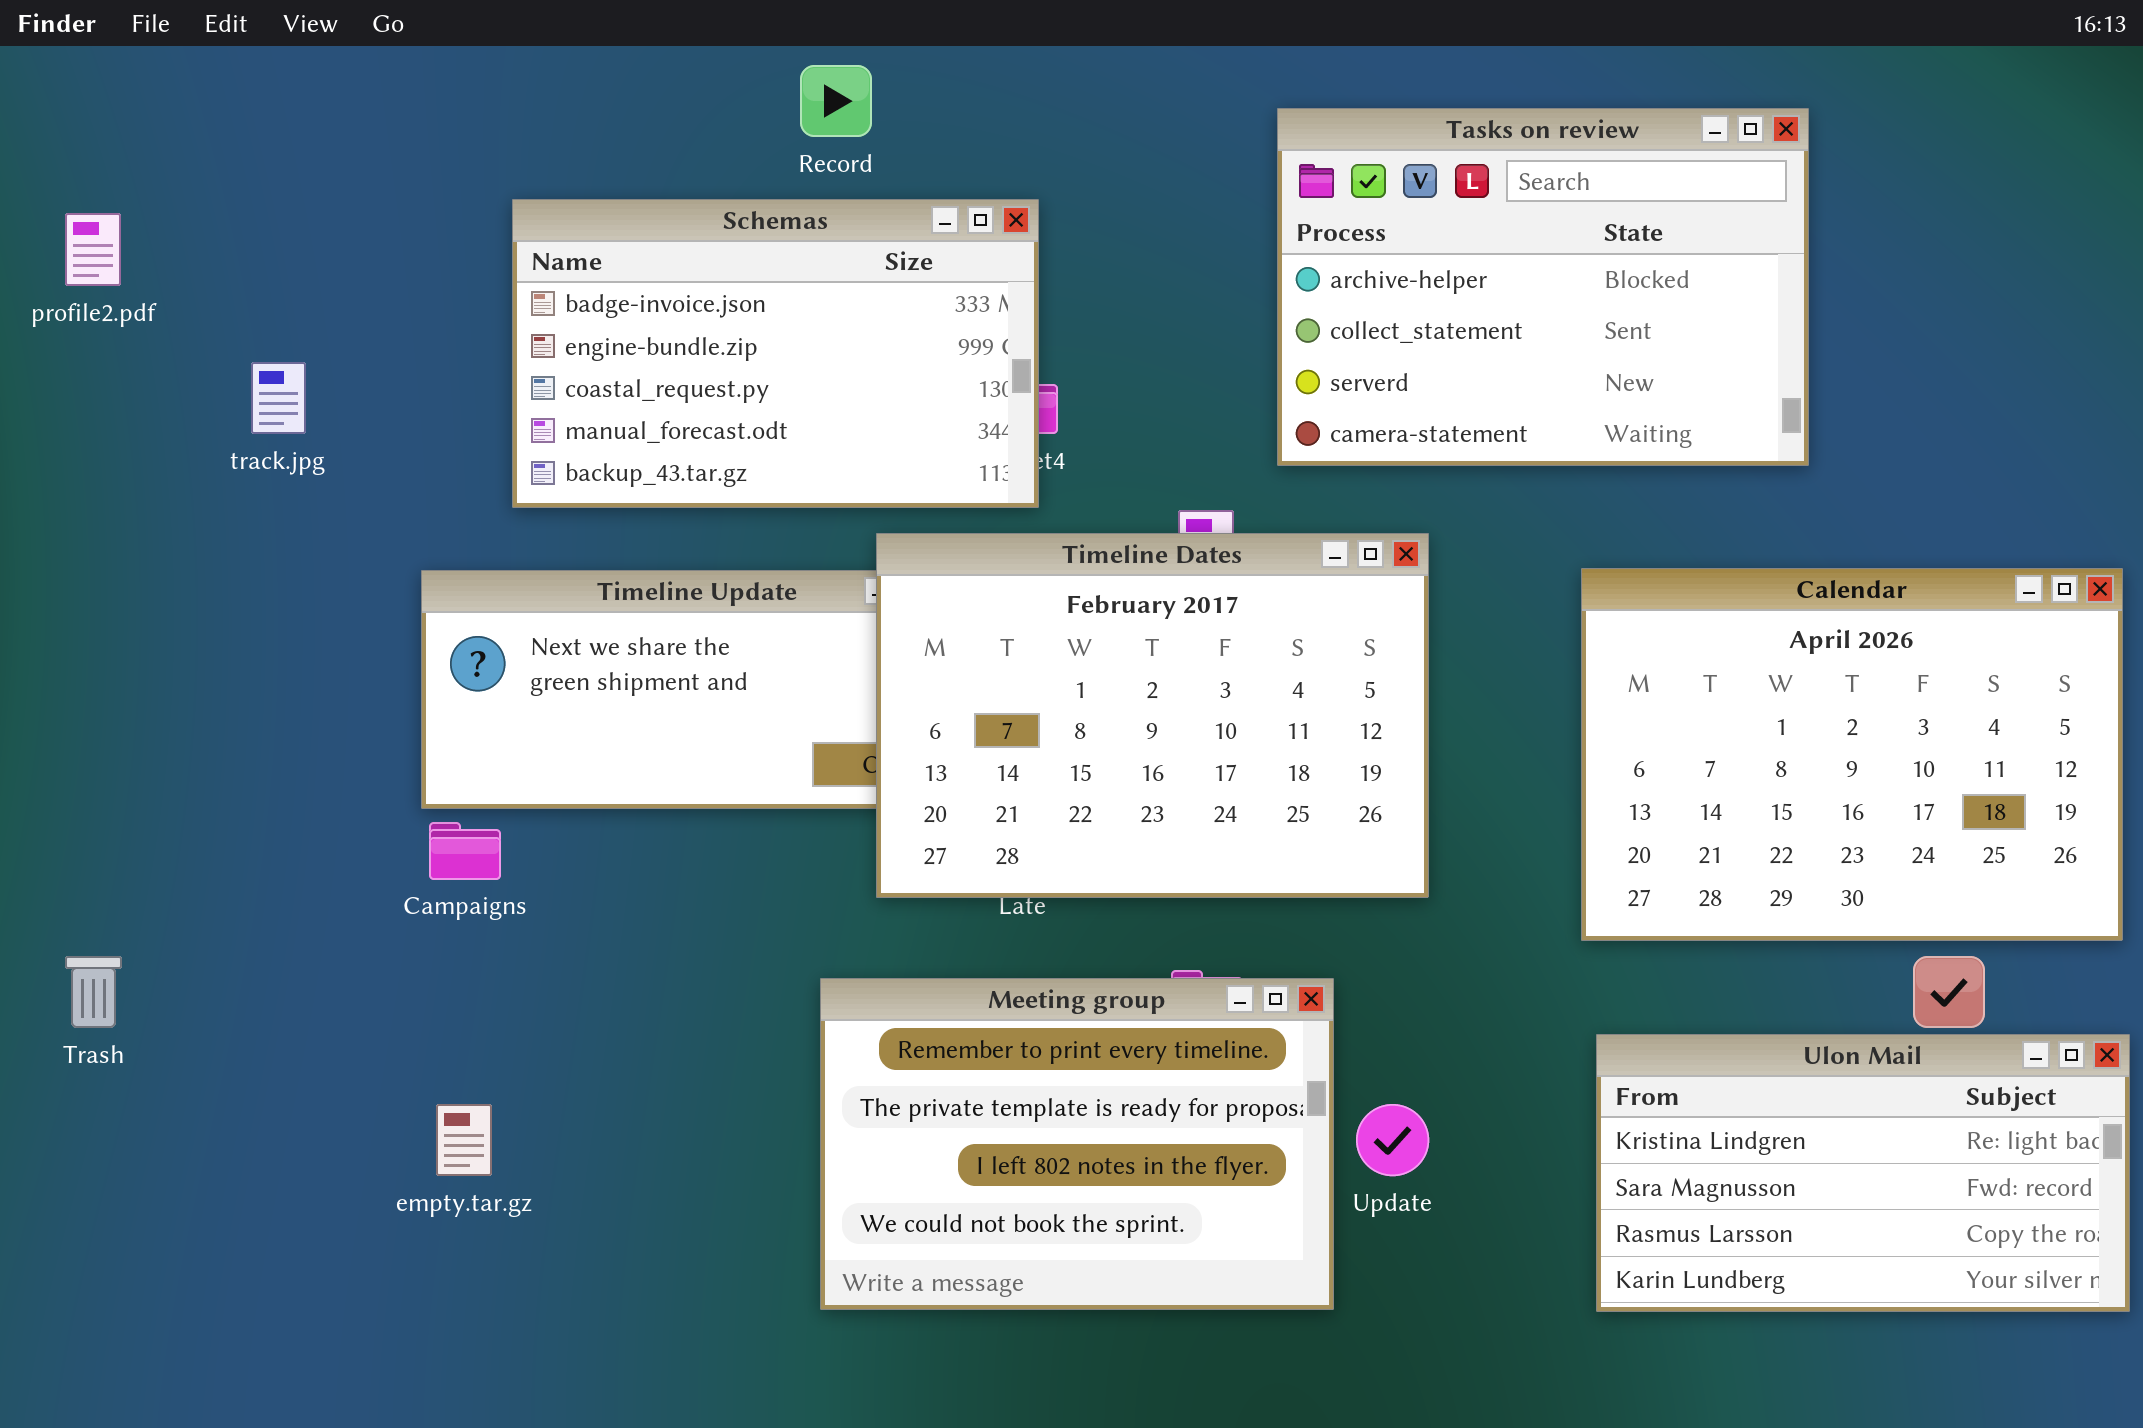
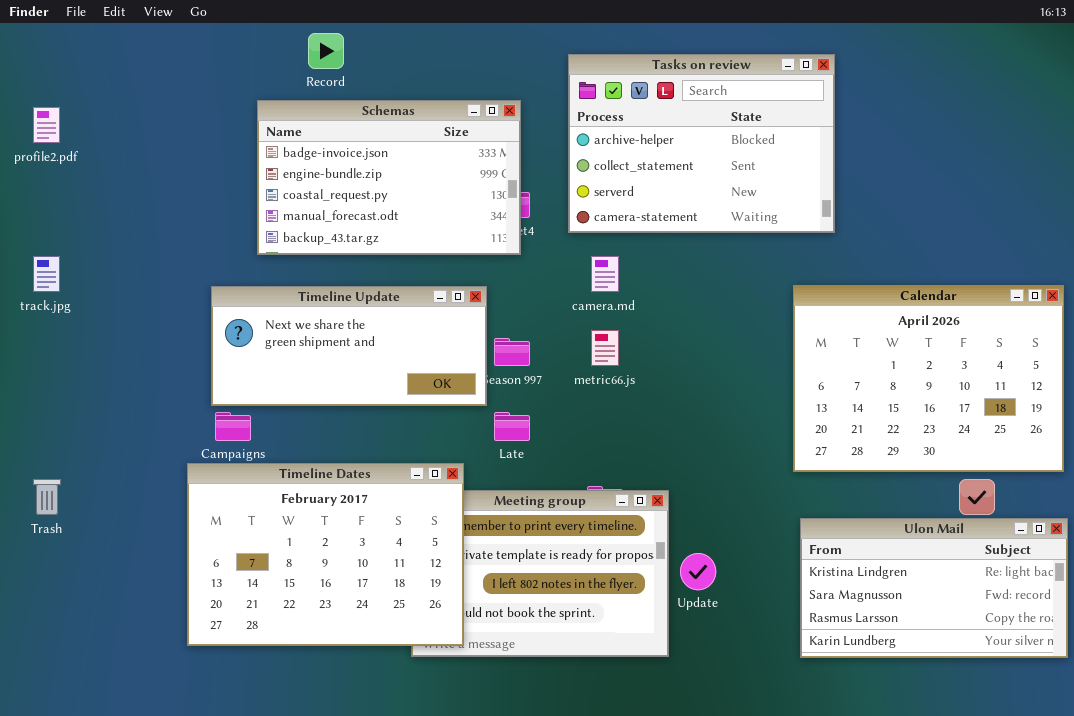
Record: [800,65,872,137] -> [308,33,344,69], moved
Tasks on review: [1277,108,1809,466] -> [568,54,835,233], moved
track.jpg: [251,362,306,434] -> [33,256,60,292], moved
Timeline Dates: [876,533,1429,898] -> [187,463,464,646], moved

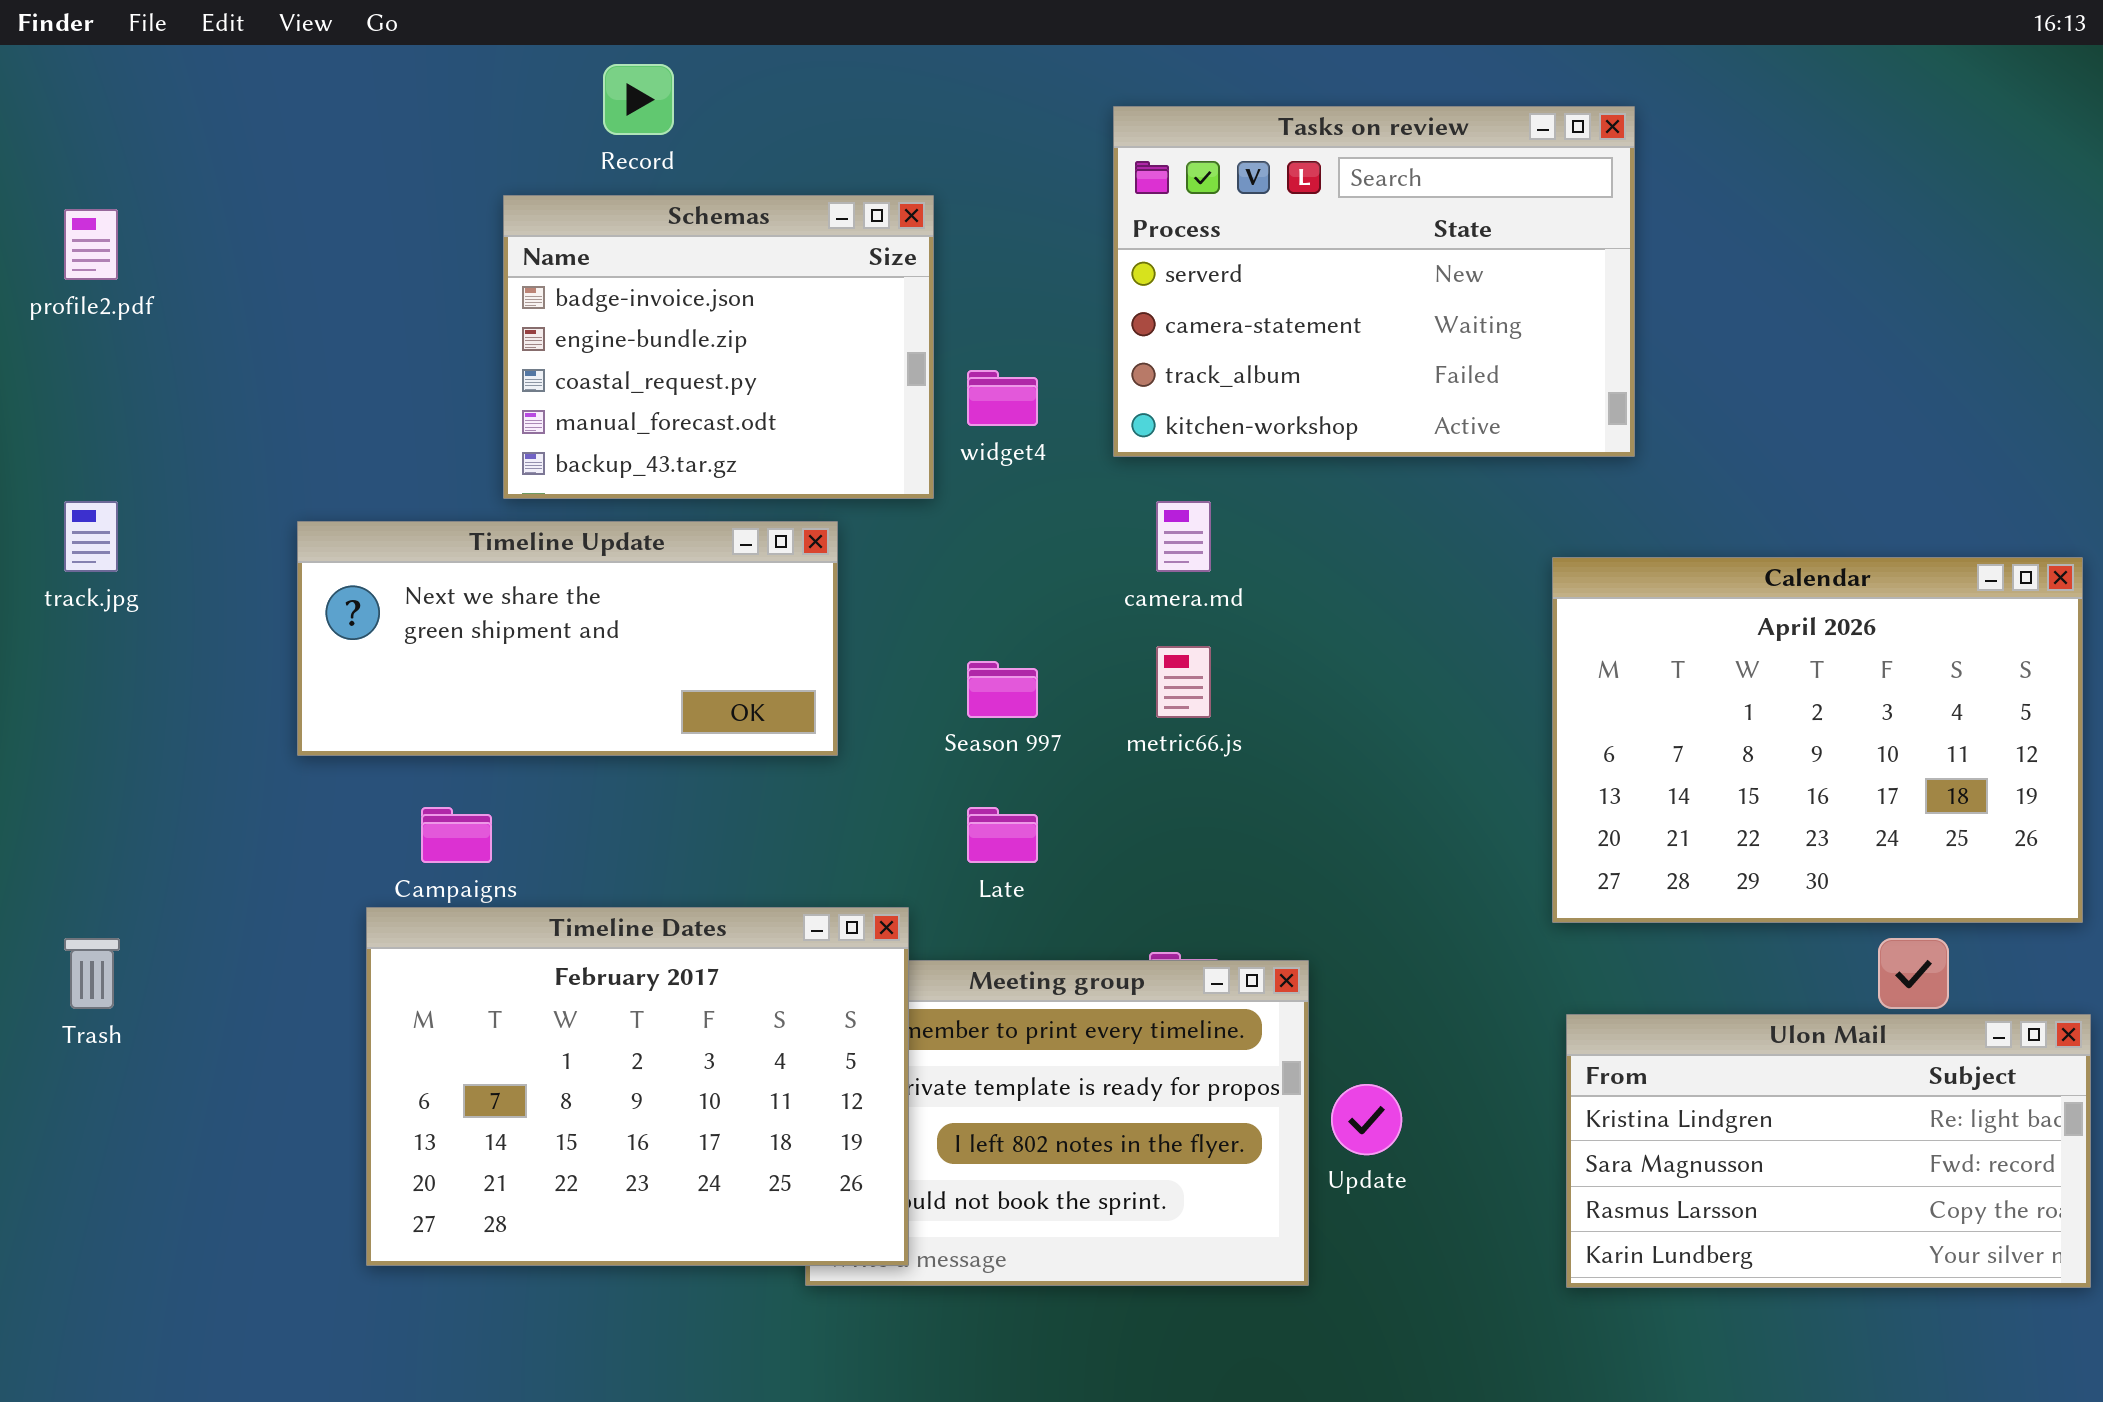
Tasks on review: [568,54,835,233] -> [1113,106,1635,457], scrolled down 2 rows
Schemas: [257,100,521,255] -> [503,195,934,499], resized
Timeline Update: [211,286,487,406] -> [297,521,838,756], moved

